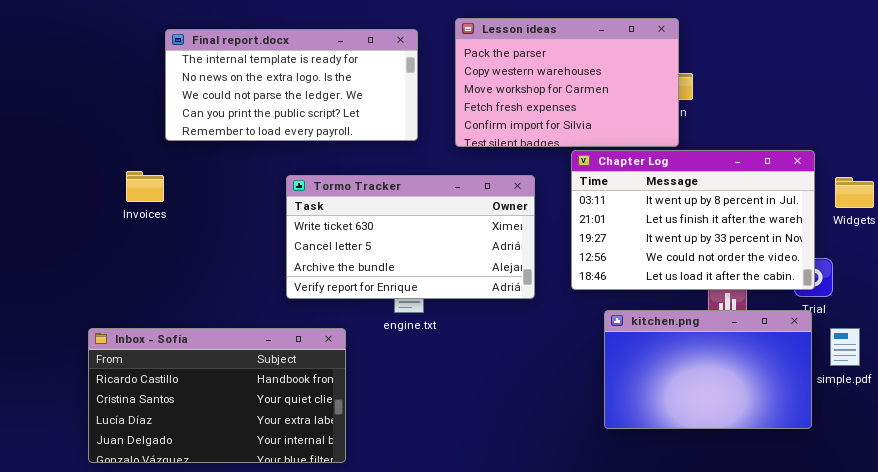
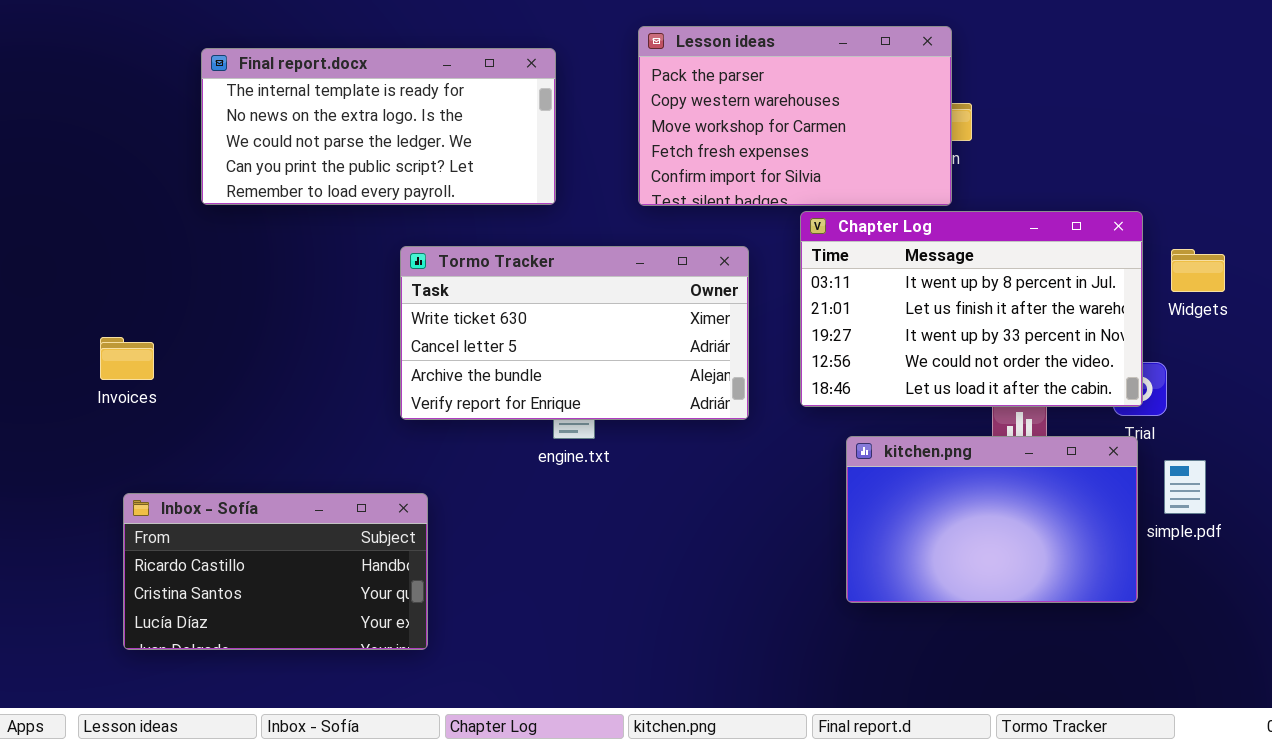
Final report.docx: [165,29,418,141] -> [201,48,556,205], moved
Invoices: [126,171,164,202] -> [100,337,154,380], moved
Inbox - Sofía: [88,328,346,463] -> [123,493,428,650], resized

